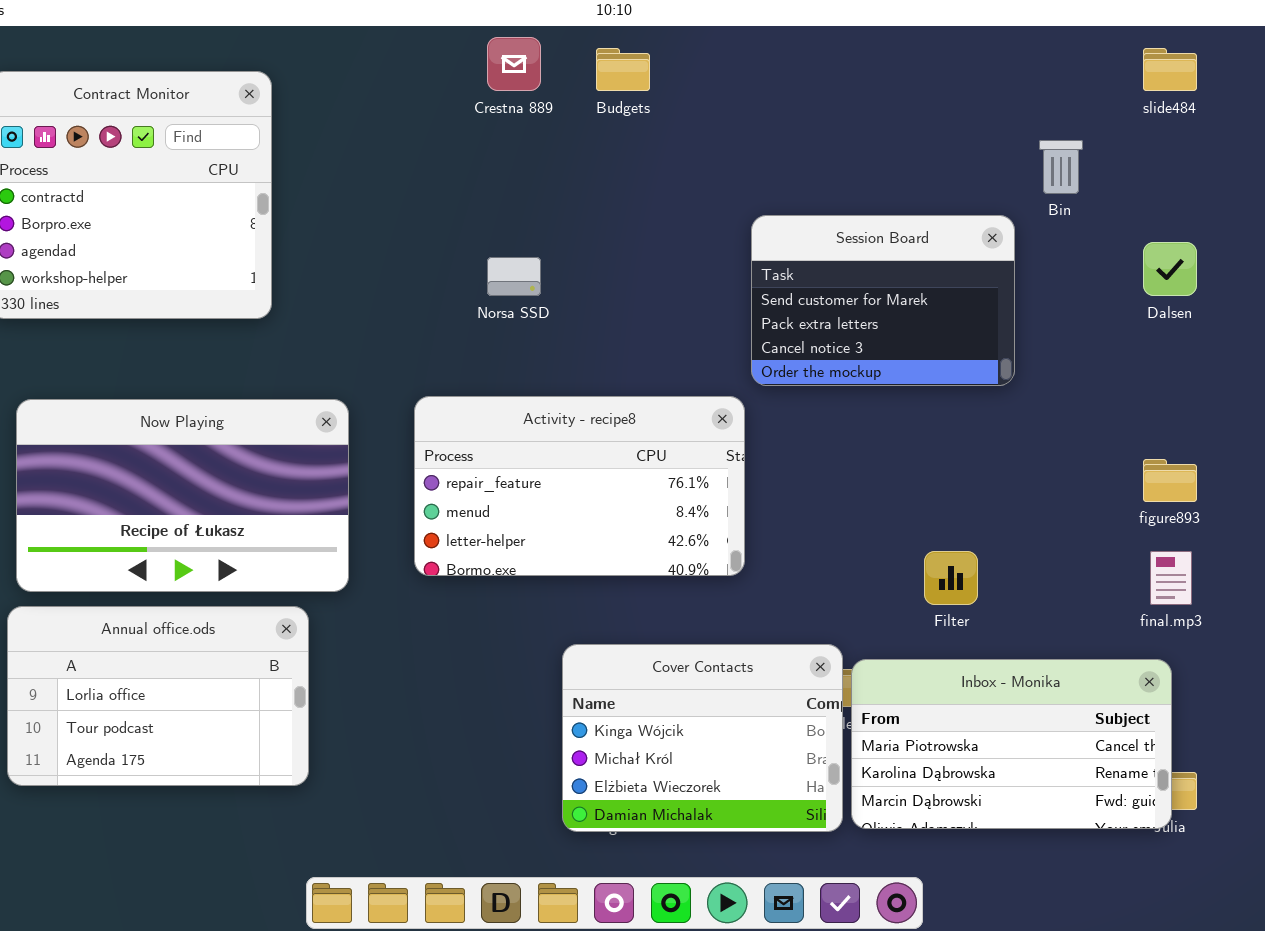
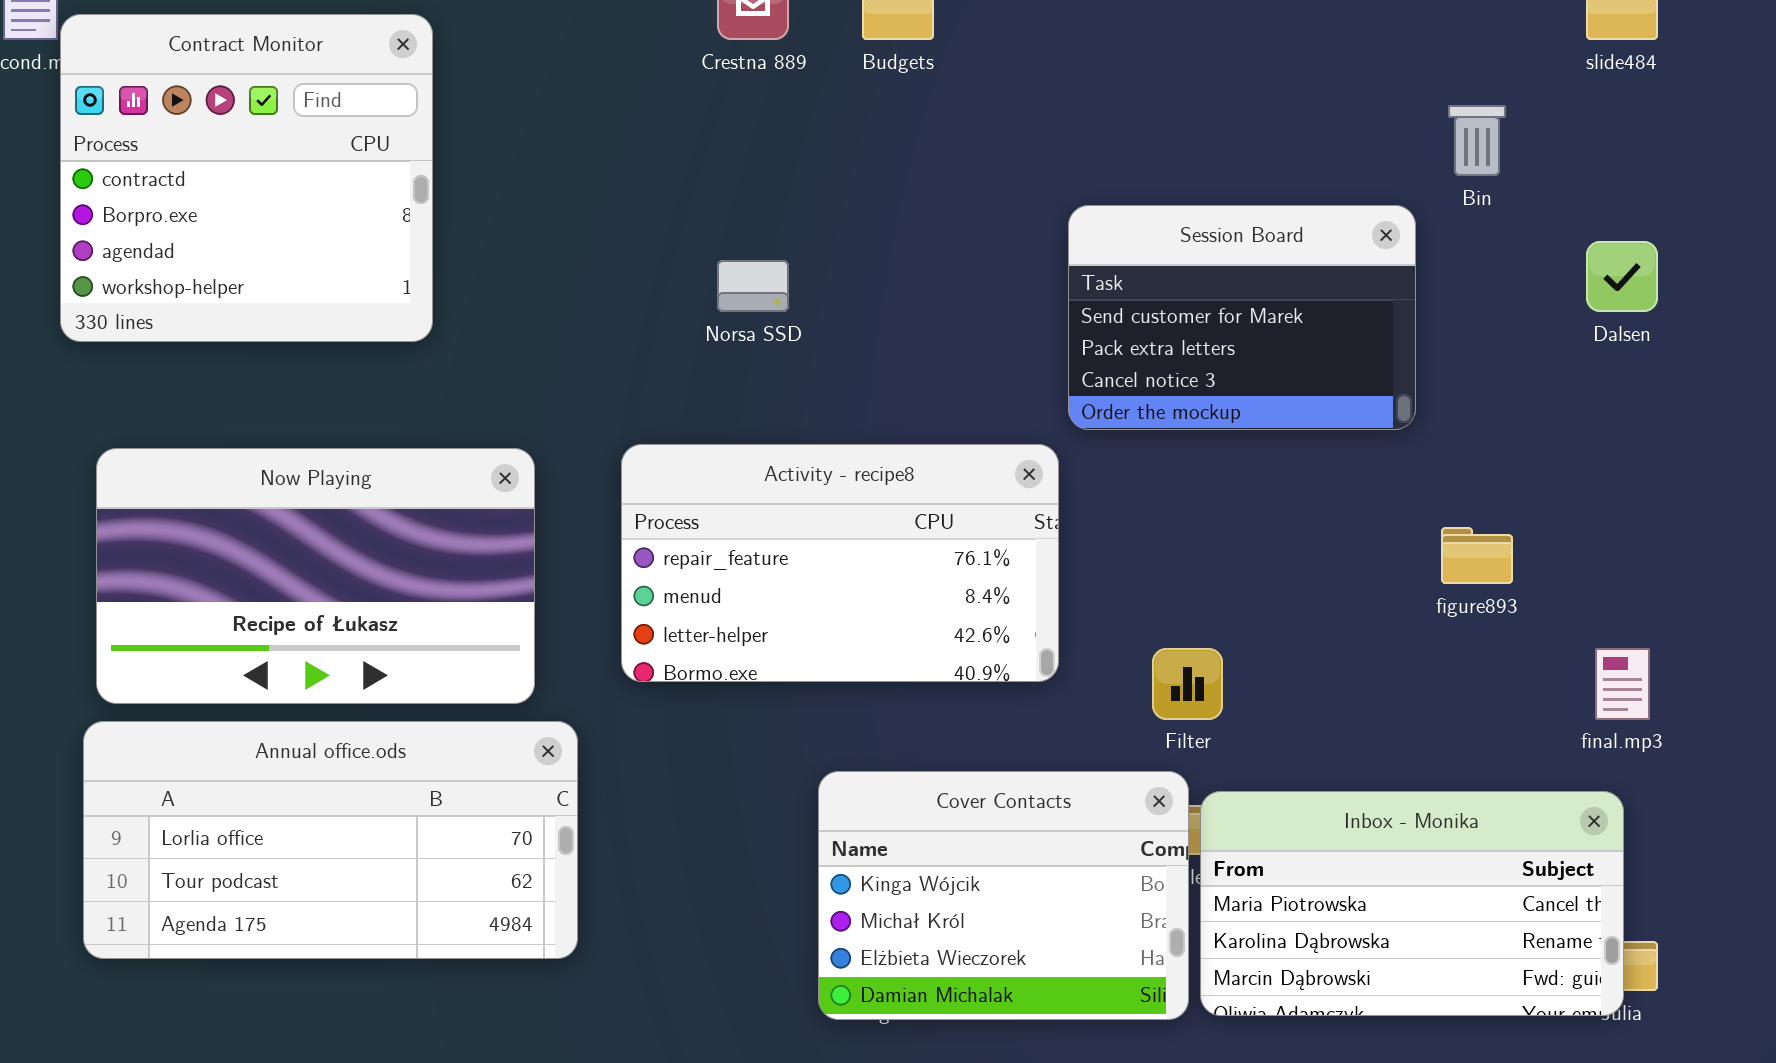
figure893: [1143,459,1197,502] -> [1441,527,1513,584], moved
Filter: [924,551,978,605] -> [1152,648,1223,720], moved
Annual office.ods: [7,606,309,786] -> [83,721,578,959], resized

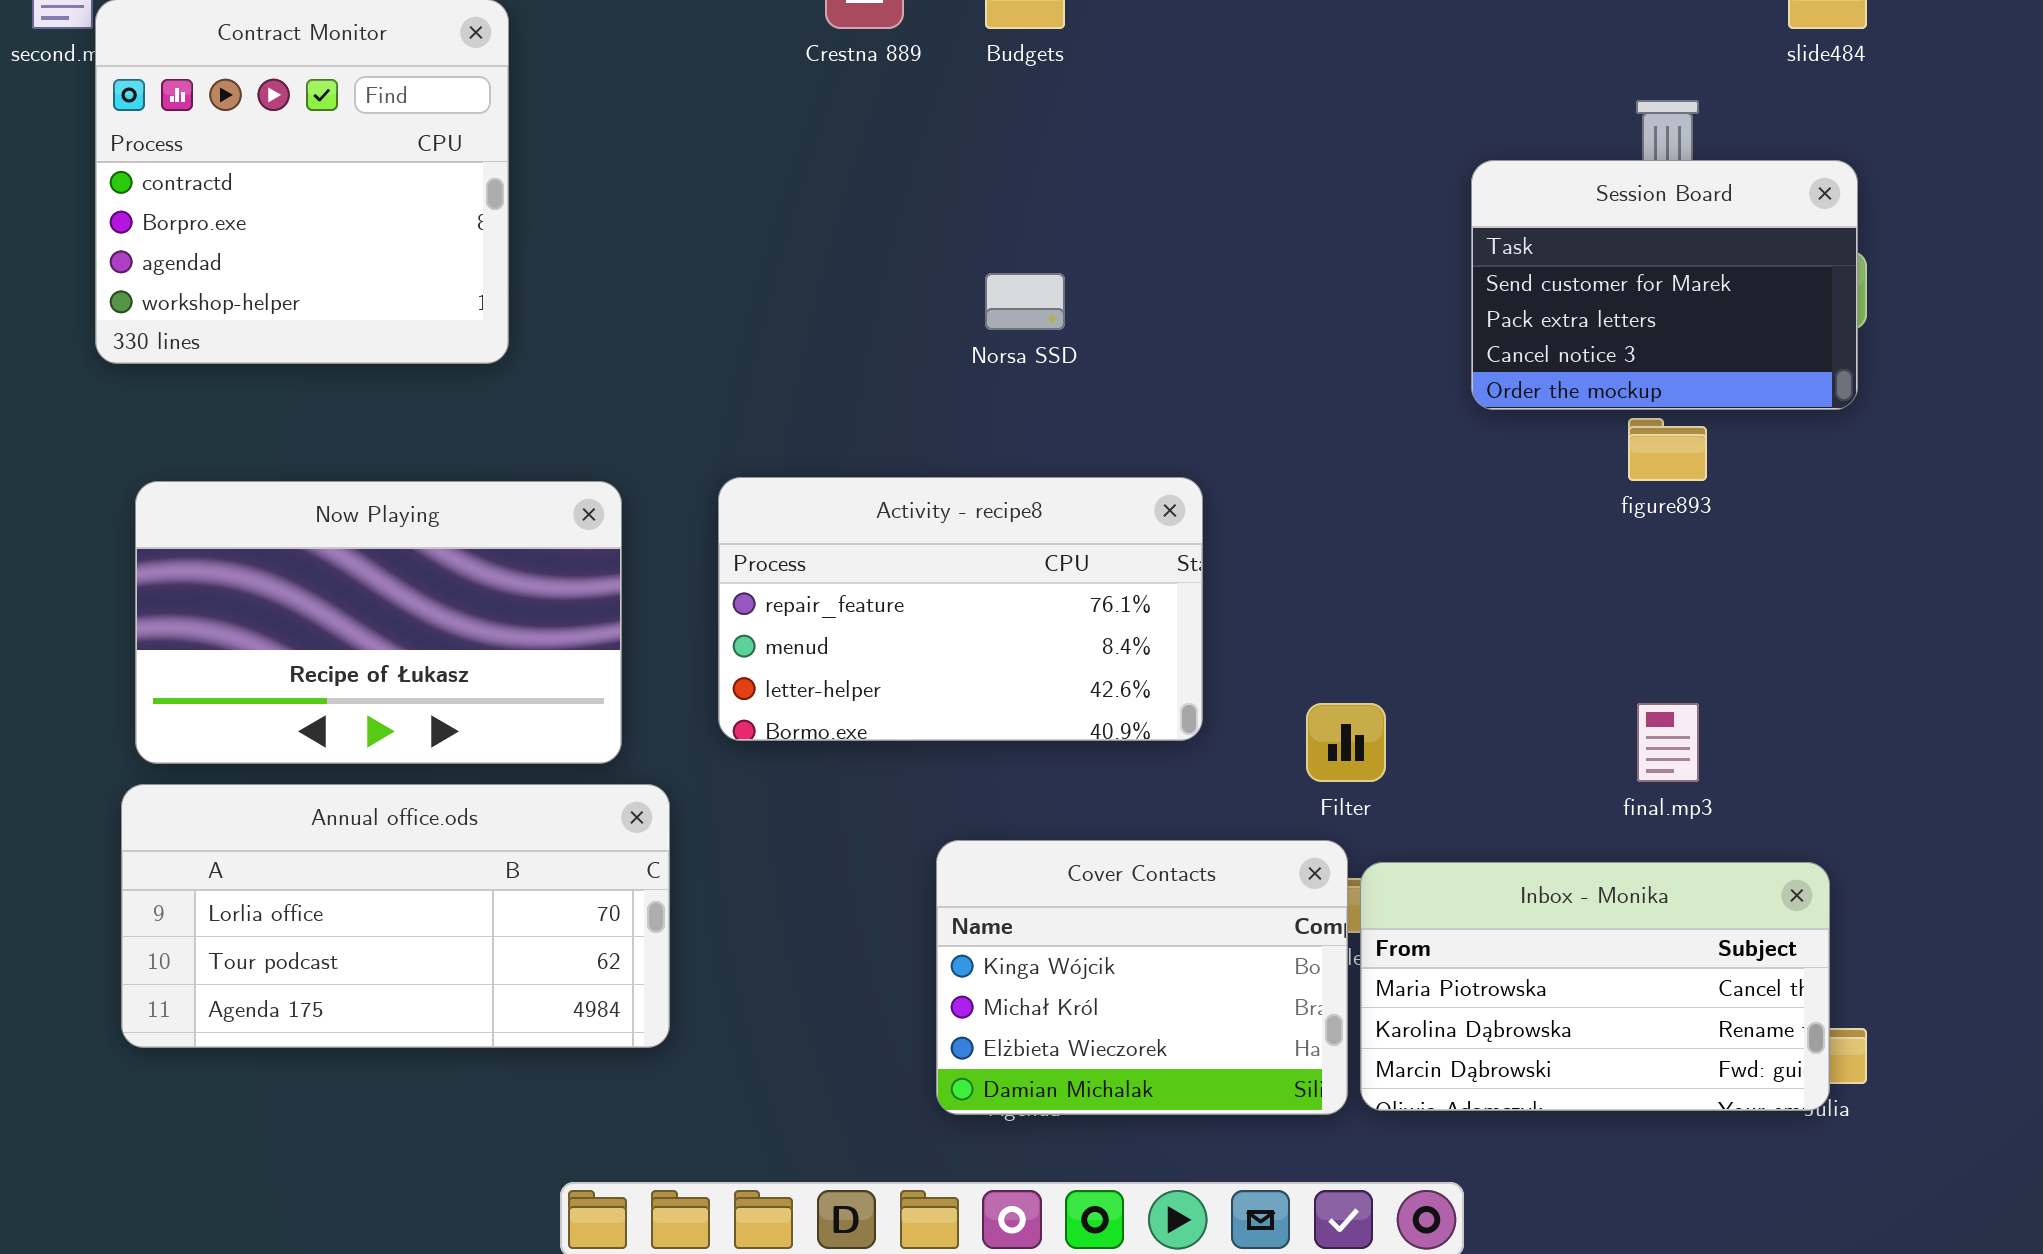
Session Board: [1068,205,1416,430] -> [1471,160,1858,410], moved
Norsa SSD: [717,260,789,312] -> [985,273,1065,330], moved
figure893: [1441,527,1513,584] -> [1628,418,1707,481], moved
final.mp3: [1595,648,1650,720] -> [1637,703,1699,782], moved

